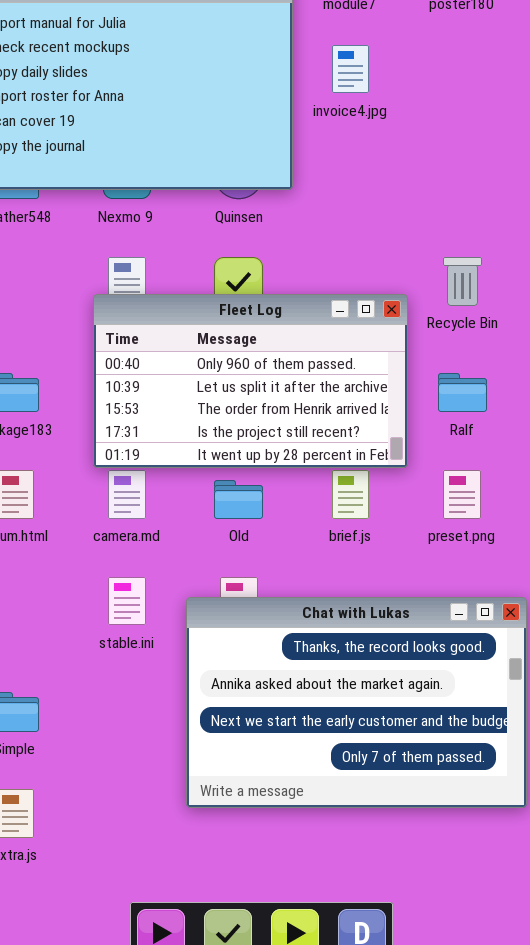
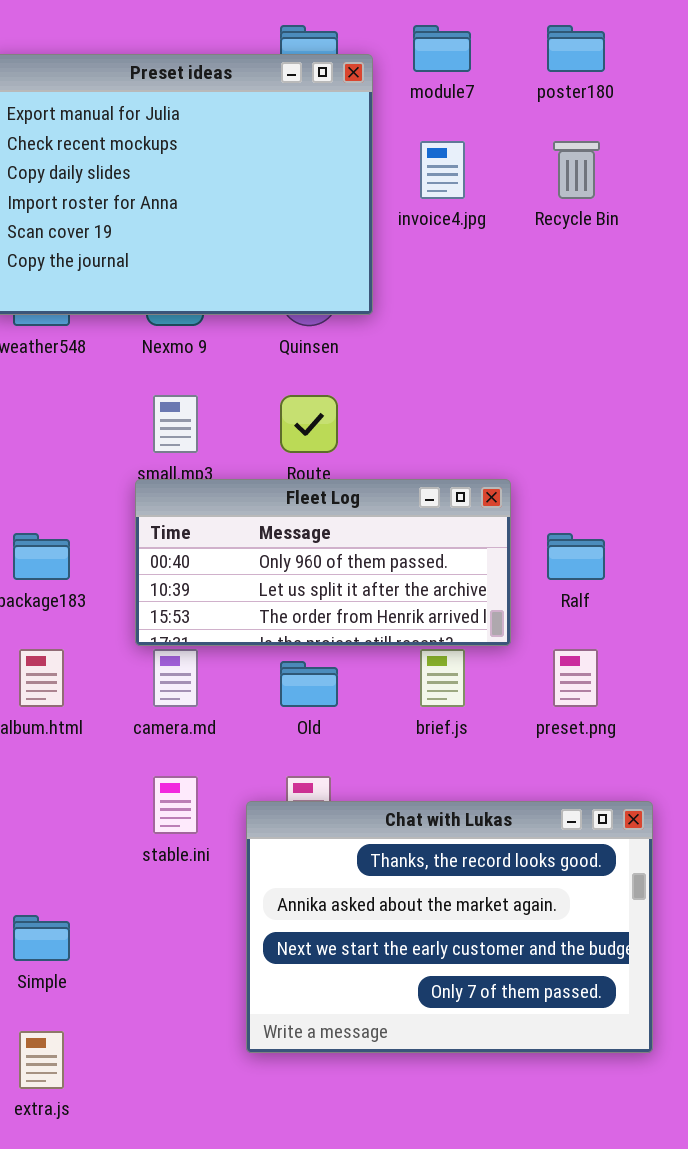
Recycle Bin: [443,257,482,306] -> [553,141,600,199], moved
Fleet Log: [93,294,408,468] -> [135,479,511,646], resized

